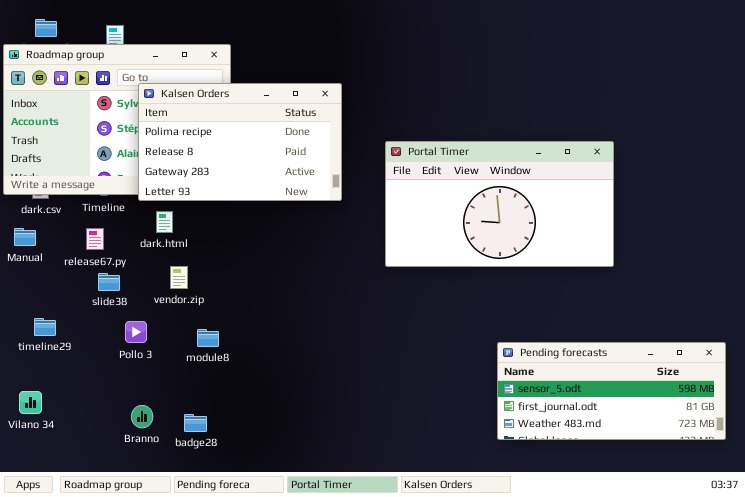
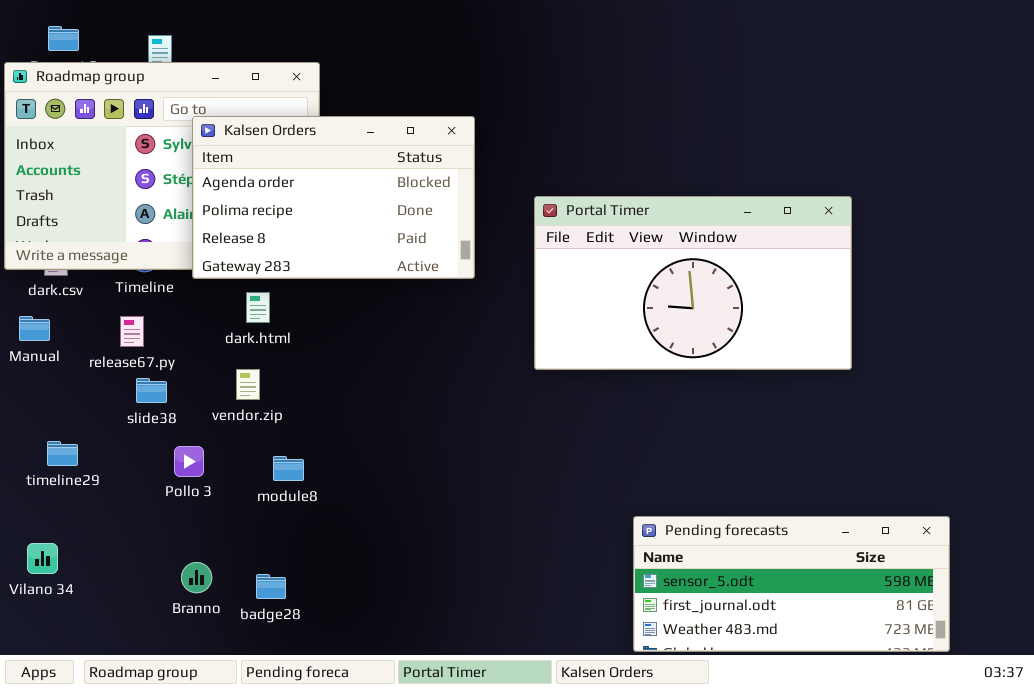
Kalsen Orders: [138,83,342,201] -> [192,116,475,279], scrolled up 1 row
dark.html: [156,211,173,233] -> [246,292,270,323], moved
Pending forecasts: [497,342,726,440] -> [633,516,950,652], moved

